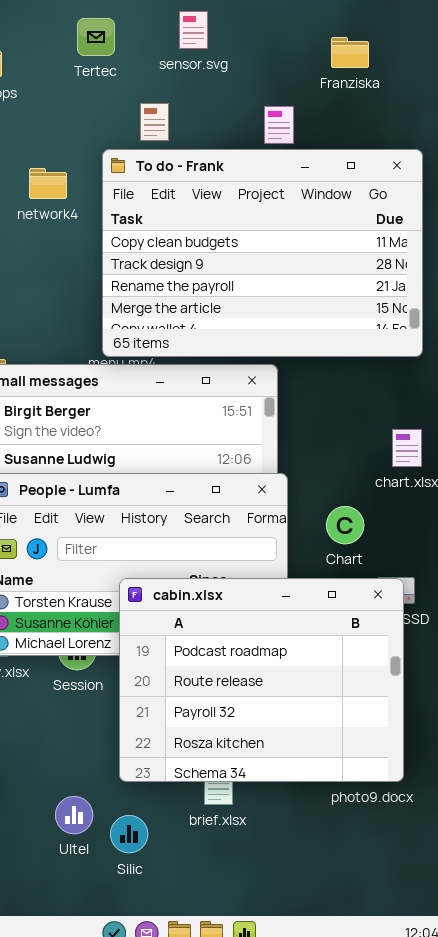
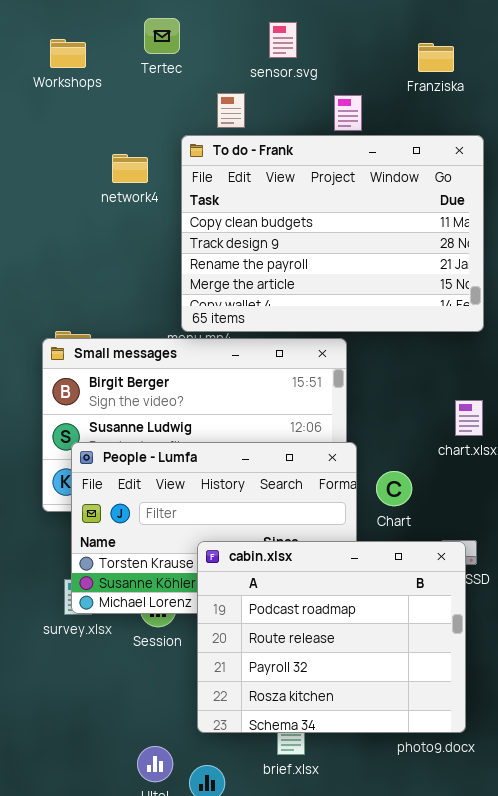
sensor.svg: [179,11,208,49] -> [269,22,297,58], moved
Tertec: [77,18,115,56] -> [144,18,180,54], moved
Franziska: [331,37,369,68] -> [418,43,454,72], moved
Chart: [326,506,364,544] -> [376,471,412,506], moved

